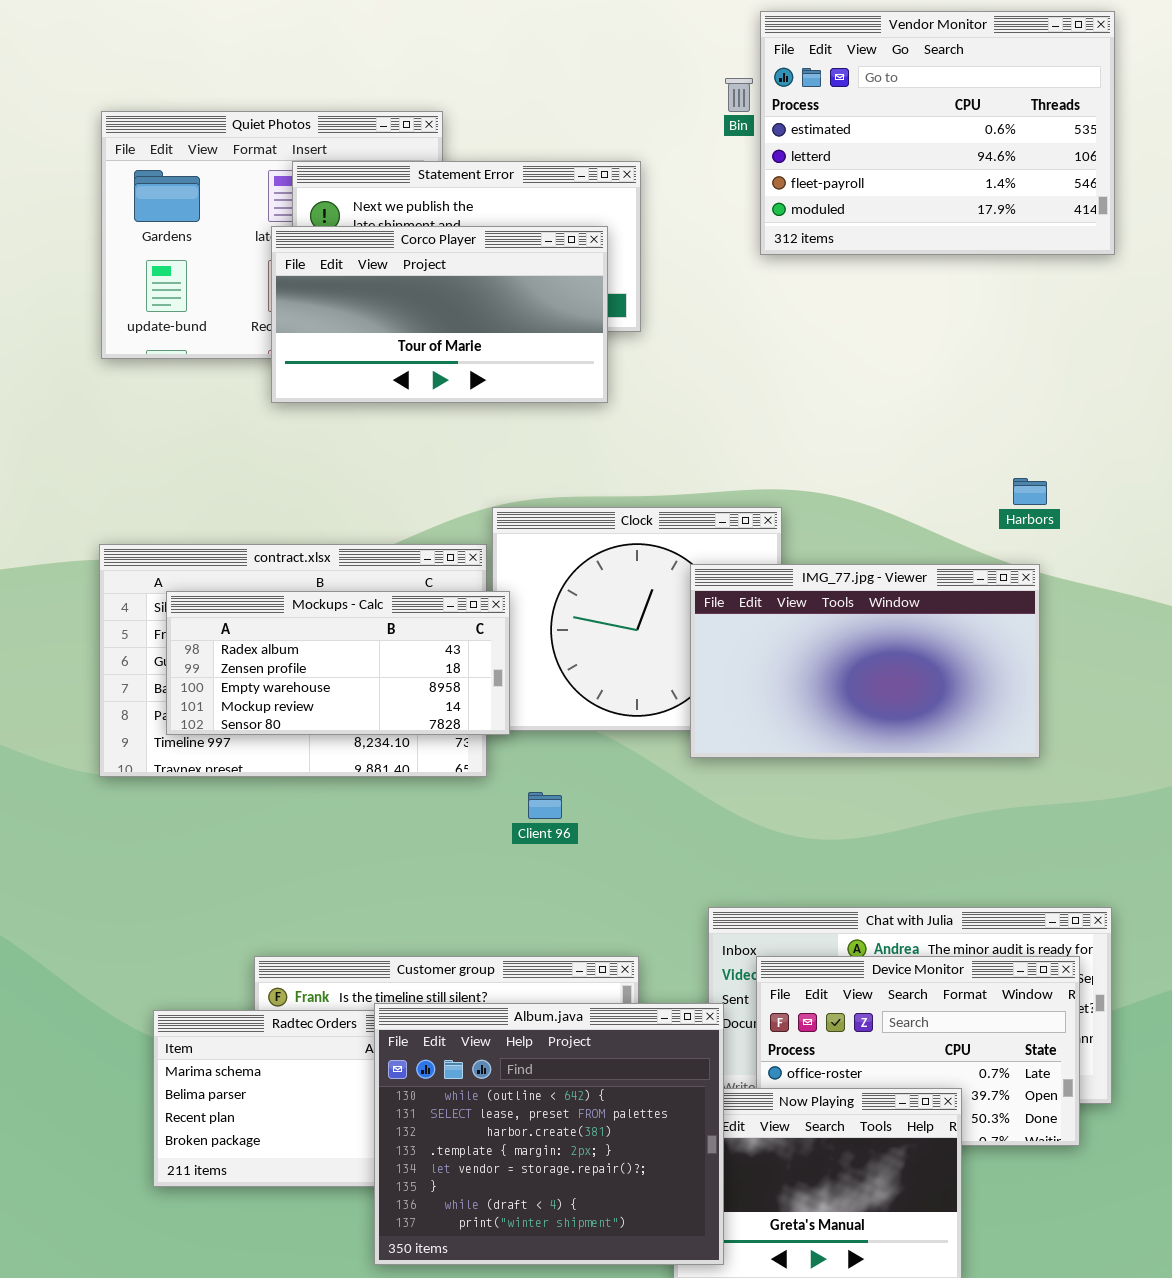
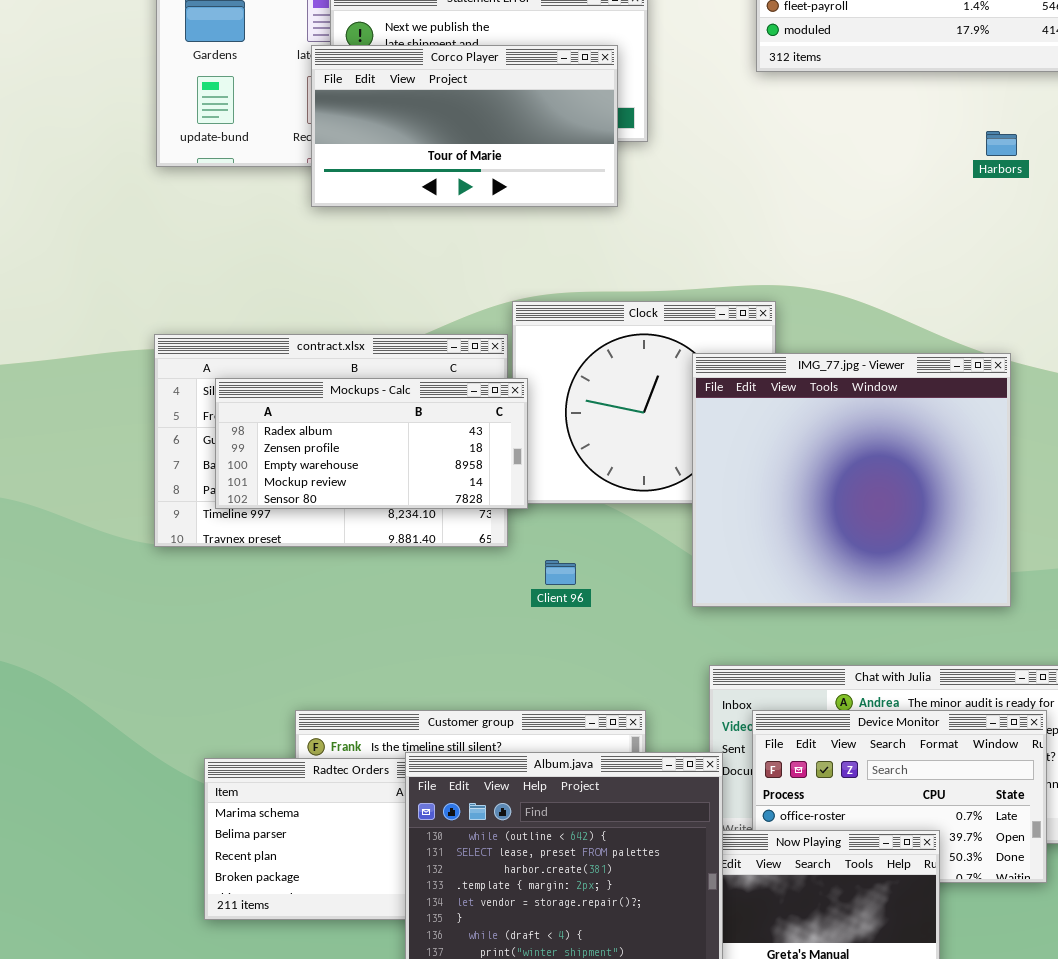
Harbors: [1013,478,1047,505] -> [986,131,1017,156], moved
IMG_77.jpg - Viewer: [690,564,1040,758] -> [692,353,1011,607], resized

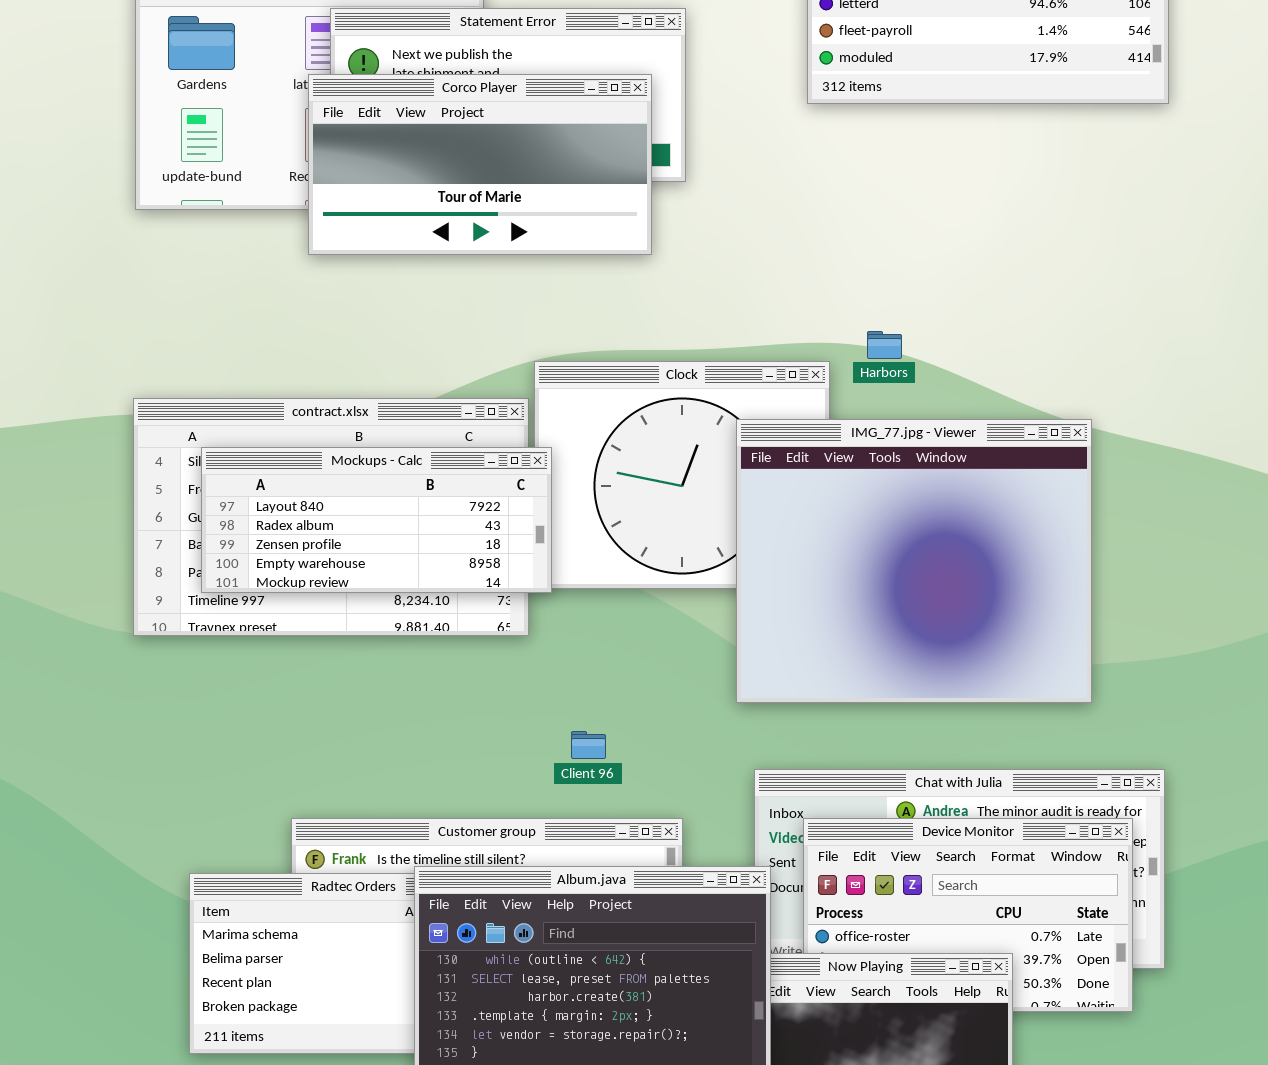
Harbors: [986,131,1017,156] -> [867,331,902,359], moved
Mockups - Calc: [215,378,528,509] -> [201,447,552,593], scrolled up 1 row
Client 96: [545,560,576,585] -> [571,731,606,759], moved

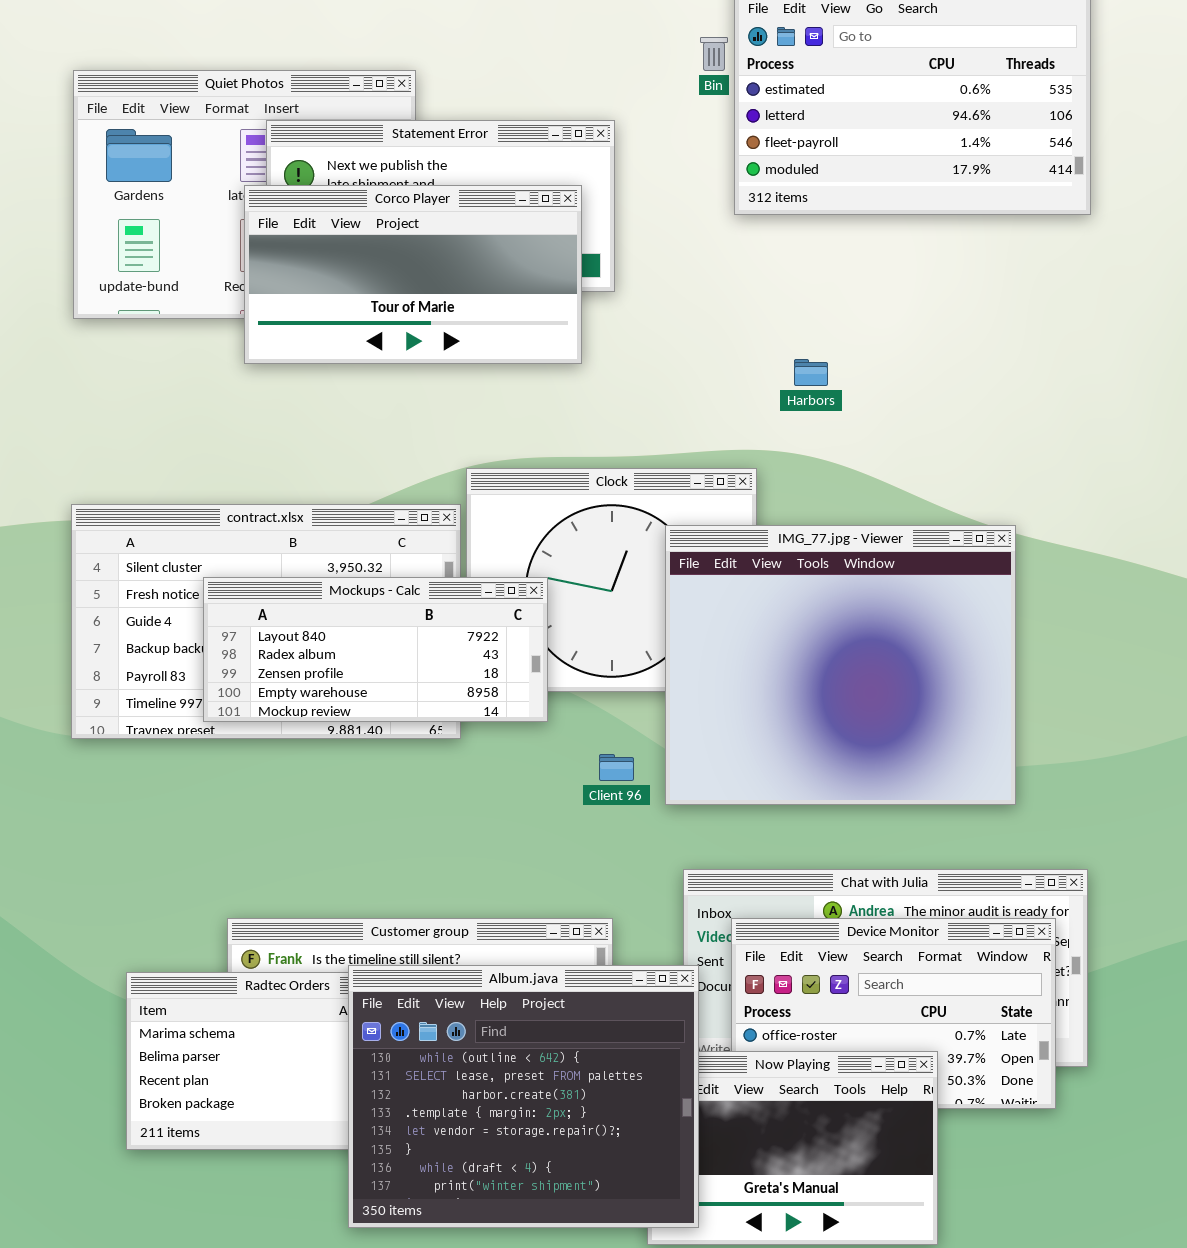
Harbors: [867,331,902,359] -> [794,359,828,386], moved
Mockups - Calc: [201,447,552,593] -> [203,577,548,722], moved
Client 96: [571,731,606,759] -> [599,754,634,781], moved

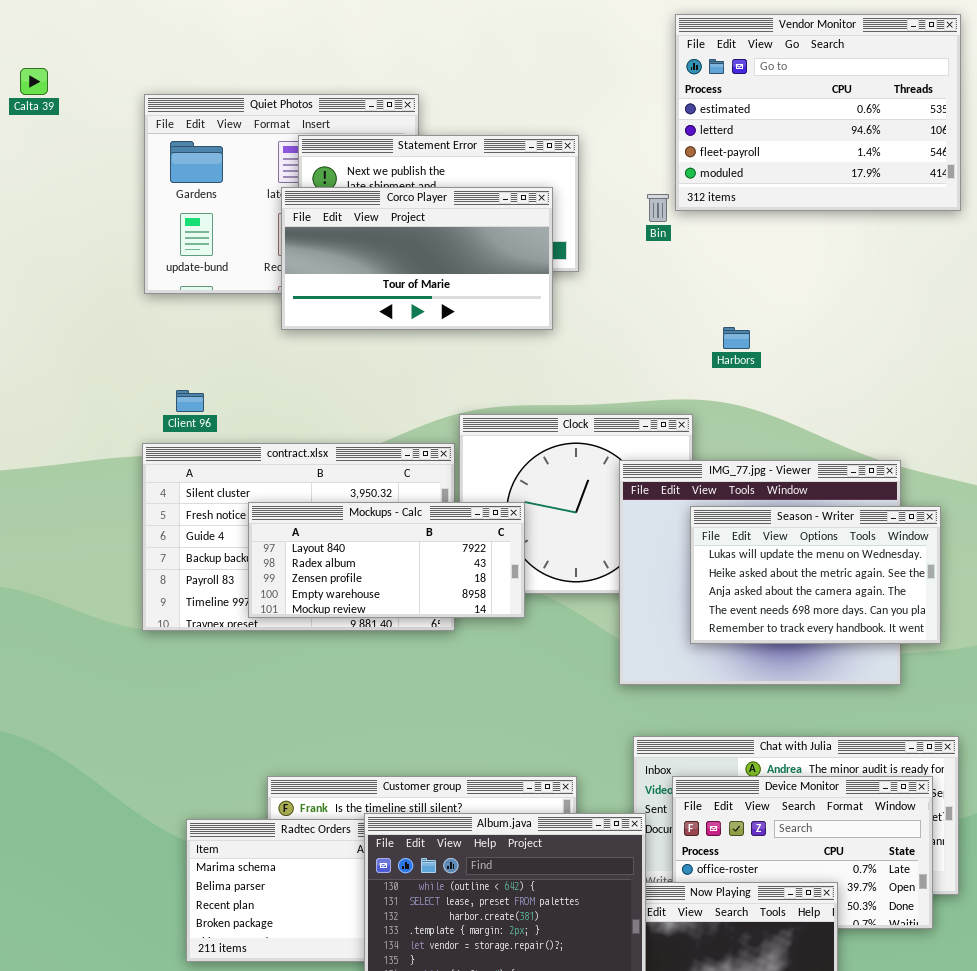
Bin: [700,37,728,71] -> [647,194,669,222], moved
Season - Writer: none -> [690,506,941,644], opened
Client 96: [599,754,634,781] -> [176,390,204,412], moved

